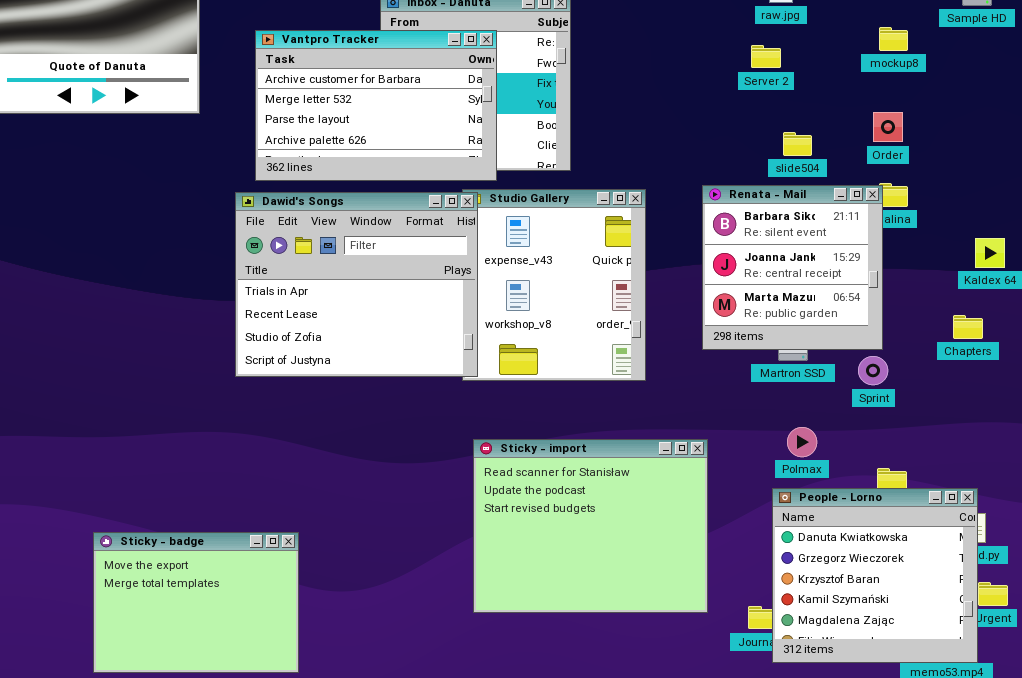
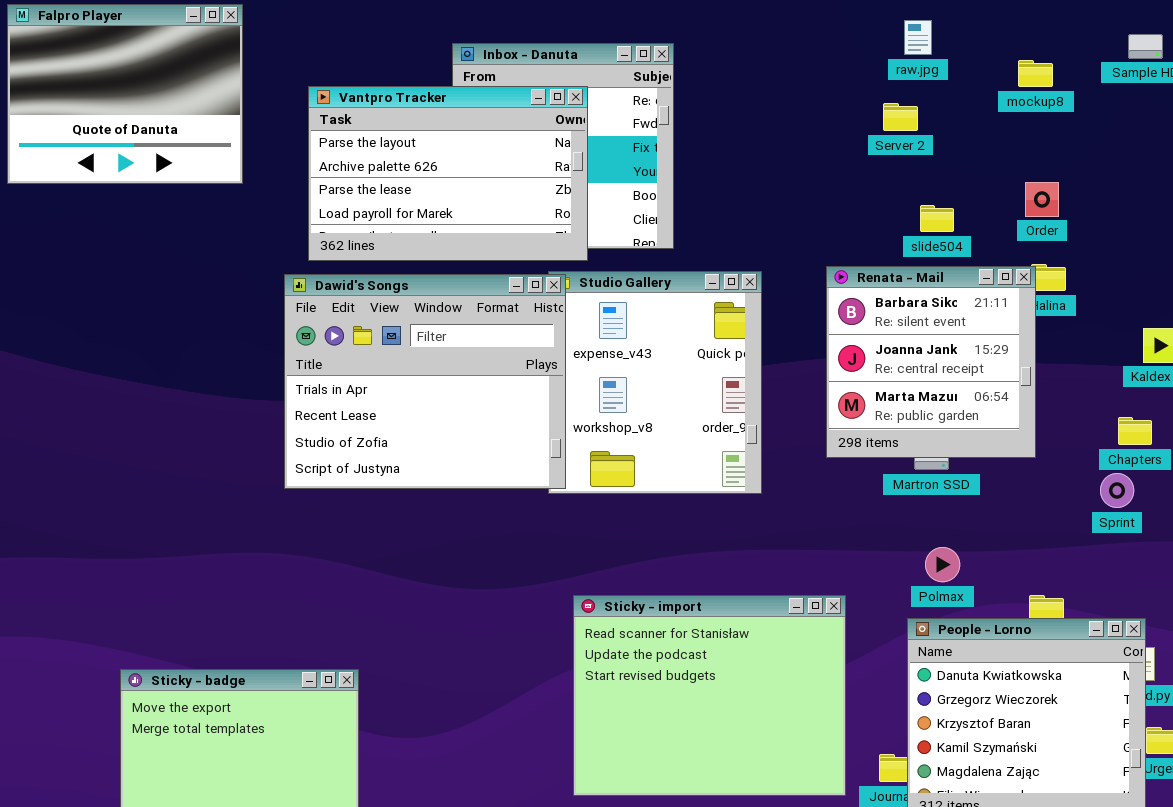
mockup8: [879,27,908,51] -> [1018,60,1053,87], moved
Vantpro Tracker: [255,30,497,181] -> [308,86,588,261], scrolled down 2 rows
Sprint: [858,356,888,385] -> [1100,473,1134,508], moved
Sticky - import: [473,439,708,613] -> [573,595,846,796], moved

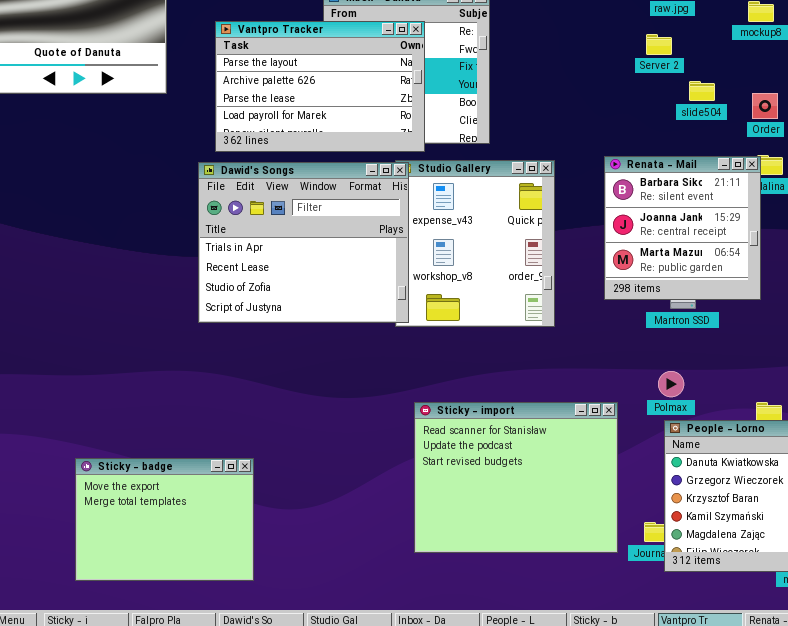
slide504: [920,205,954,232] -> [689,81,715,101], moved
Polmax: [925,547,960,582] -> [658,371,684,397], moved

